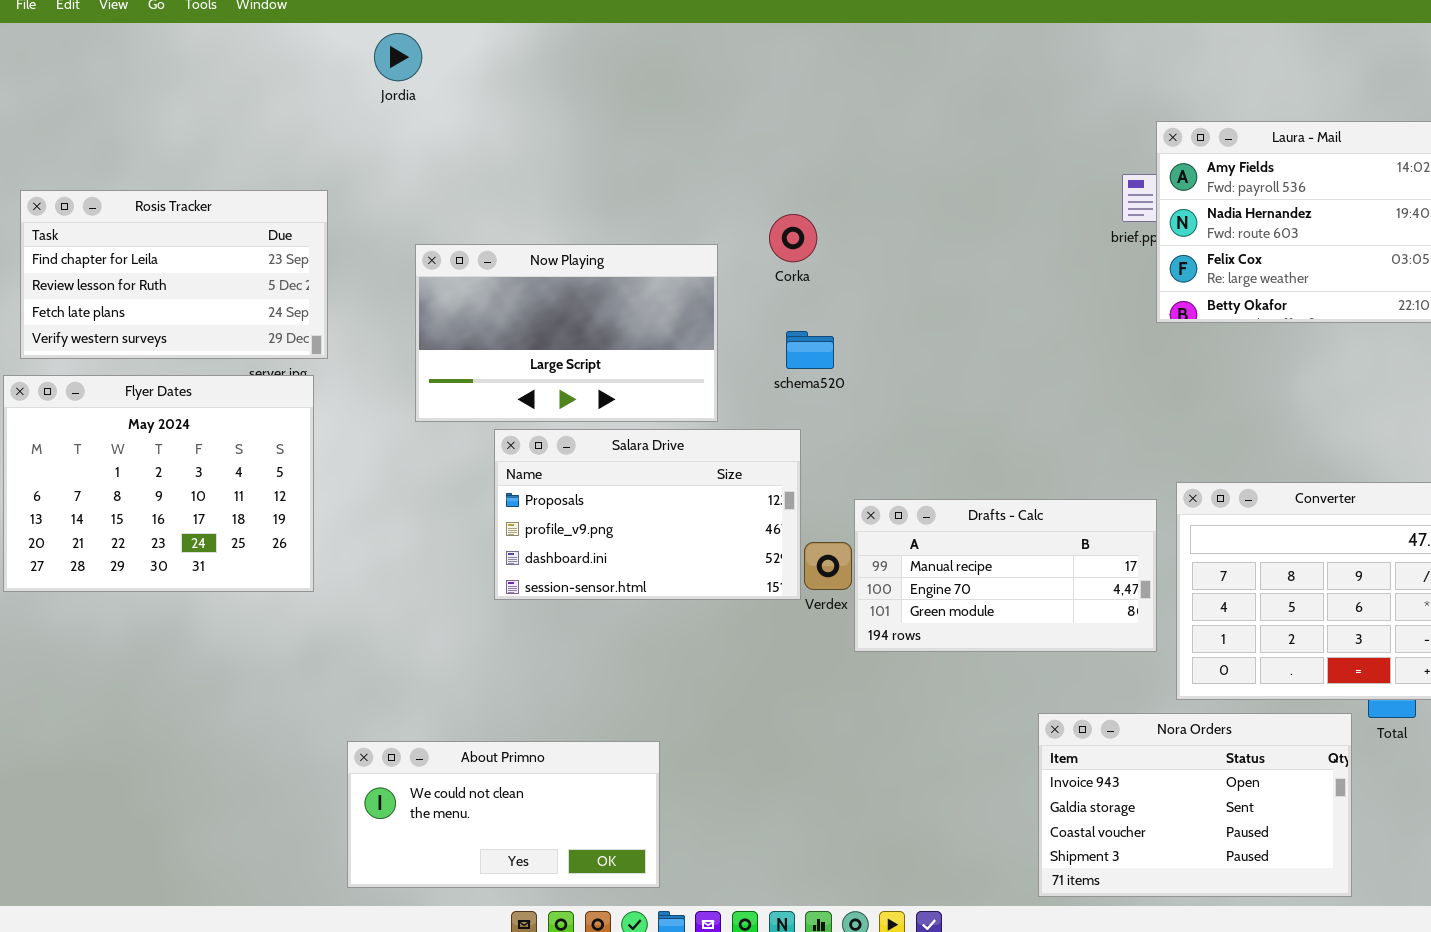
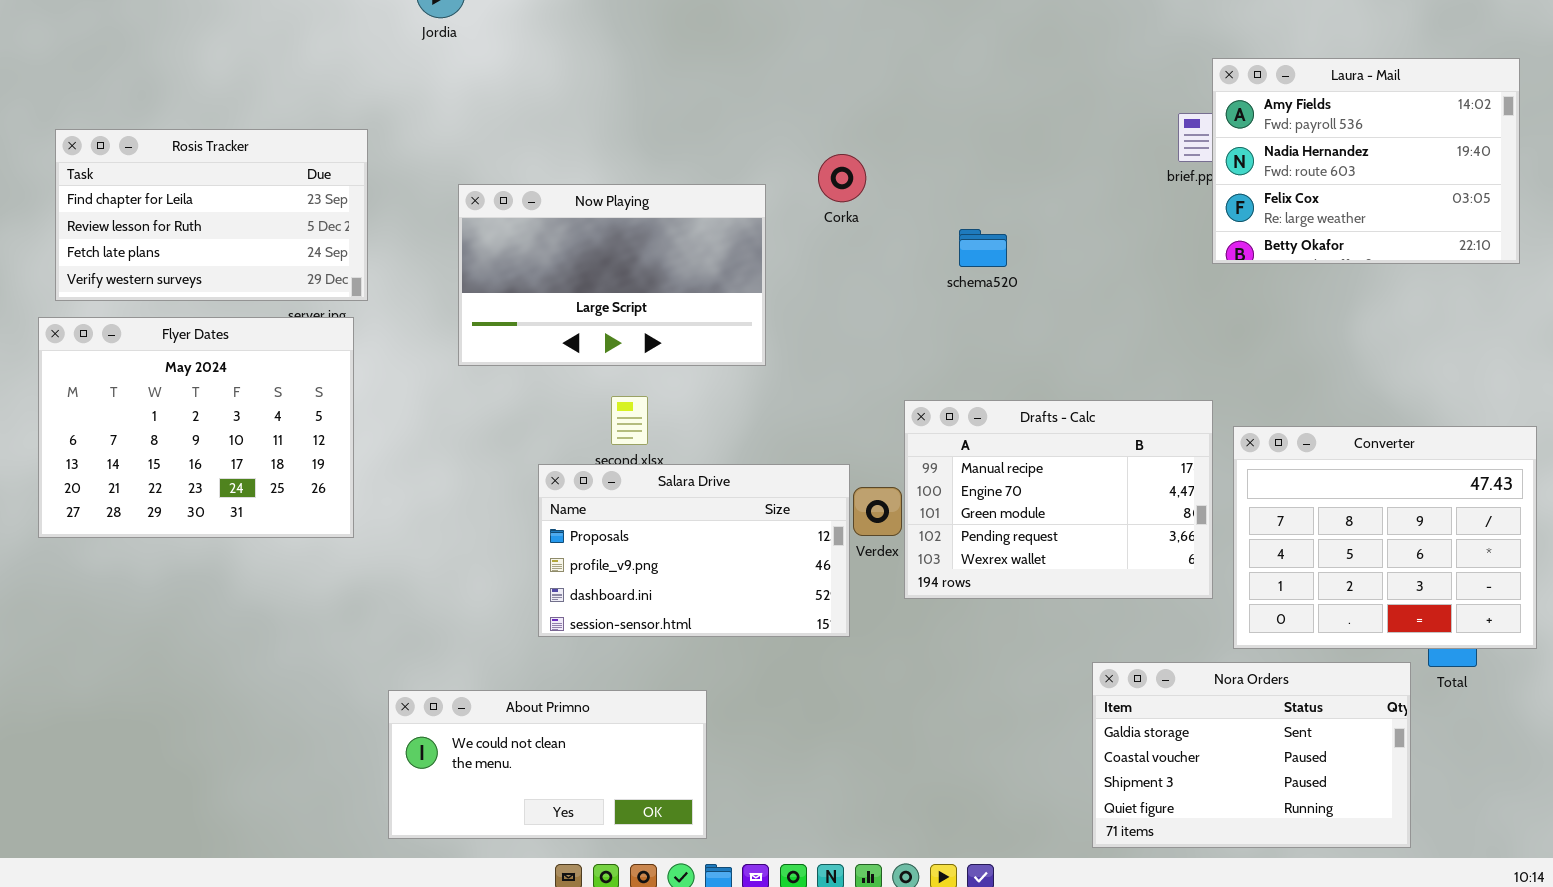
schema520: [786,331,834,369] -> [959,229,1007,267], moved
Salara Drive: [494,429,801,600] -> [538,464,850,637], moved
Drafts - Calc: [854,499,1157,652] -> [904,400,1213,599], resized
Nora Orders: [1038,713,1352,897] -> [1092,662,1411,848], scrolled down 1 row

